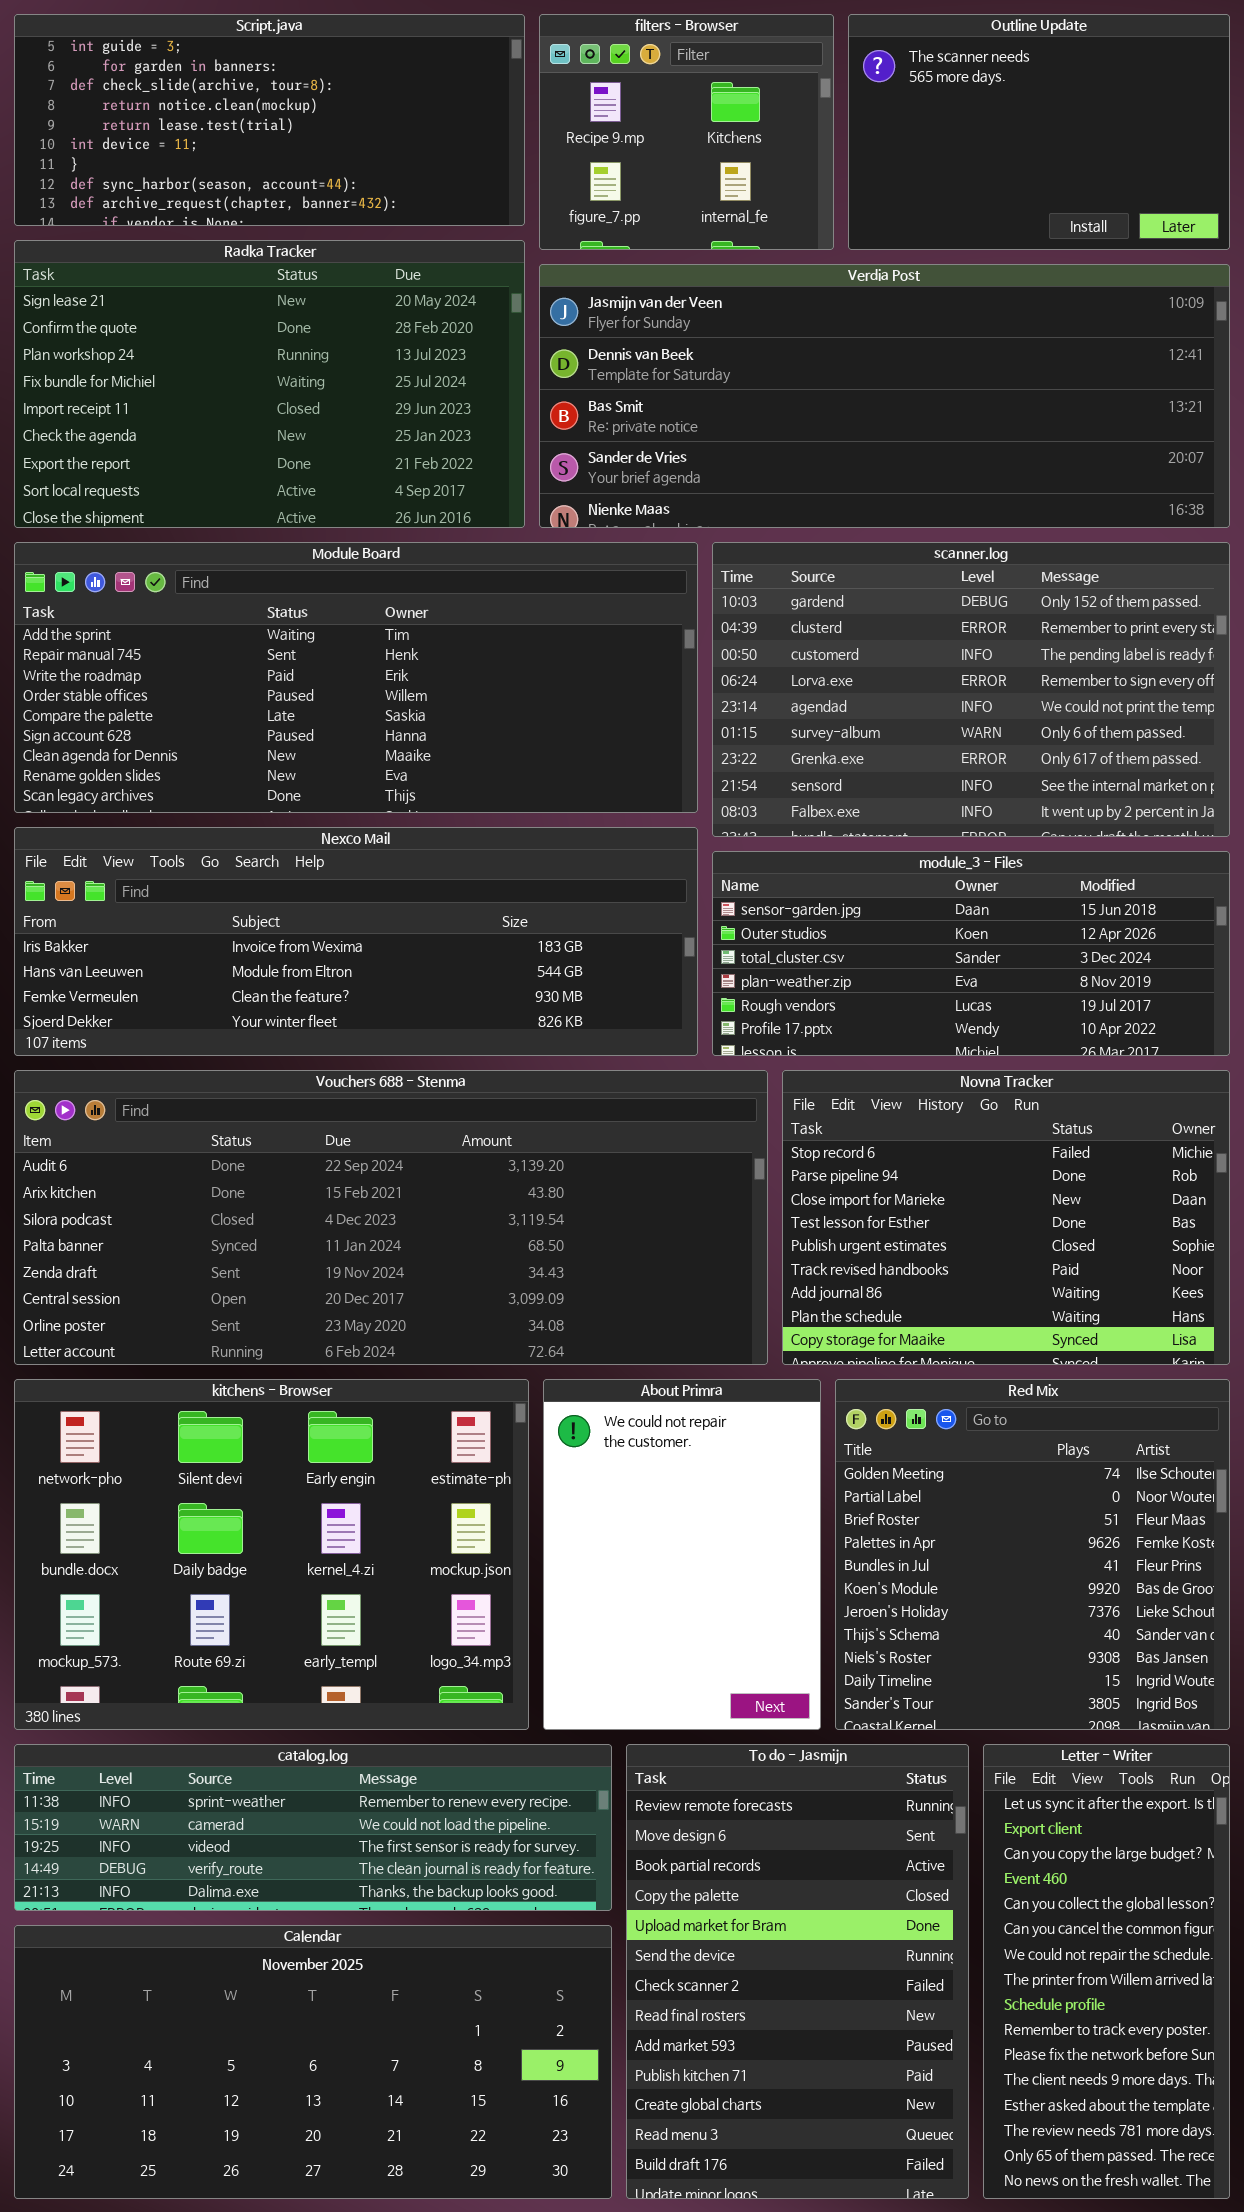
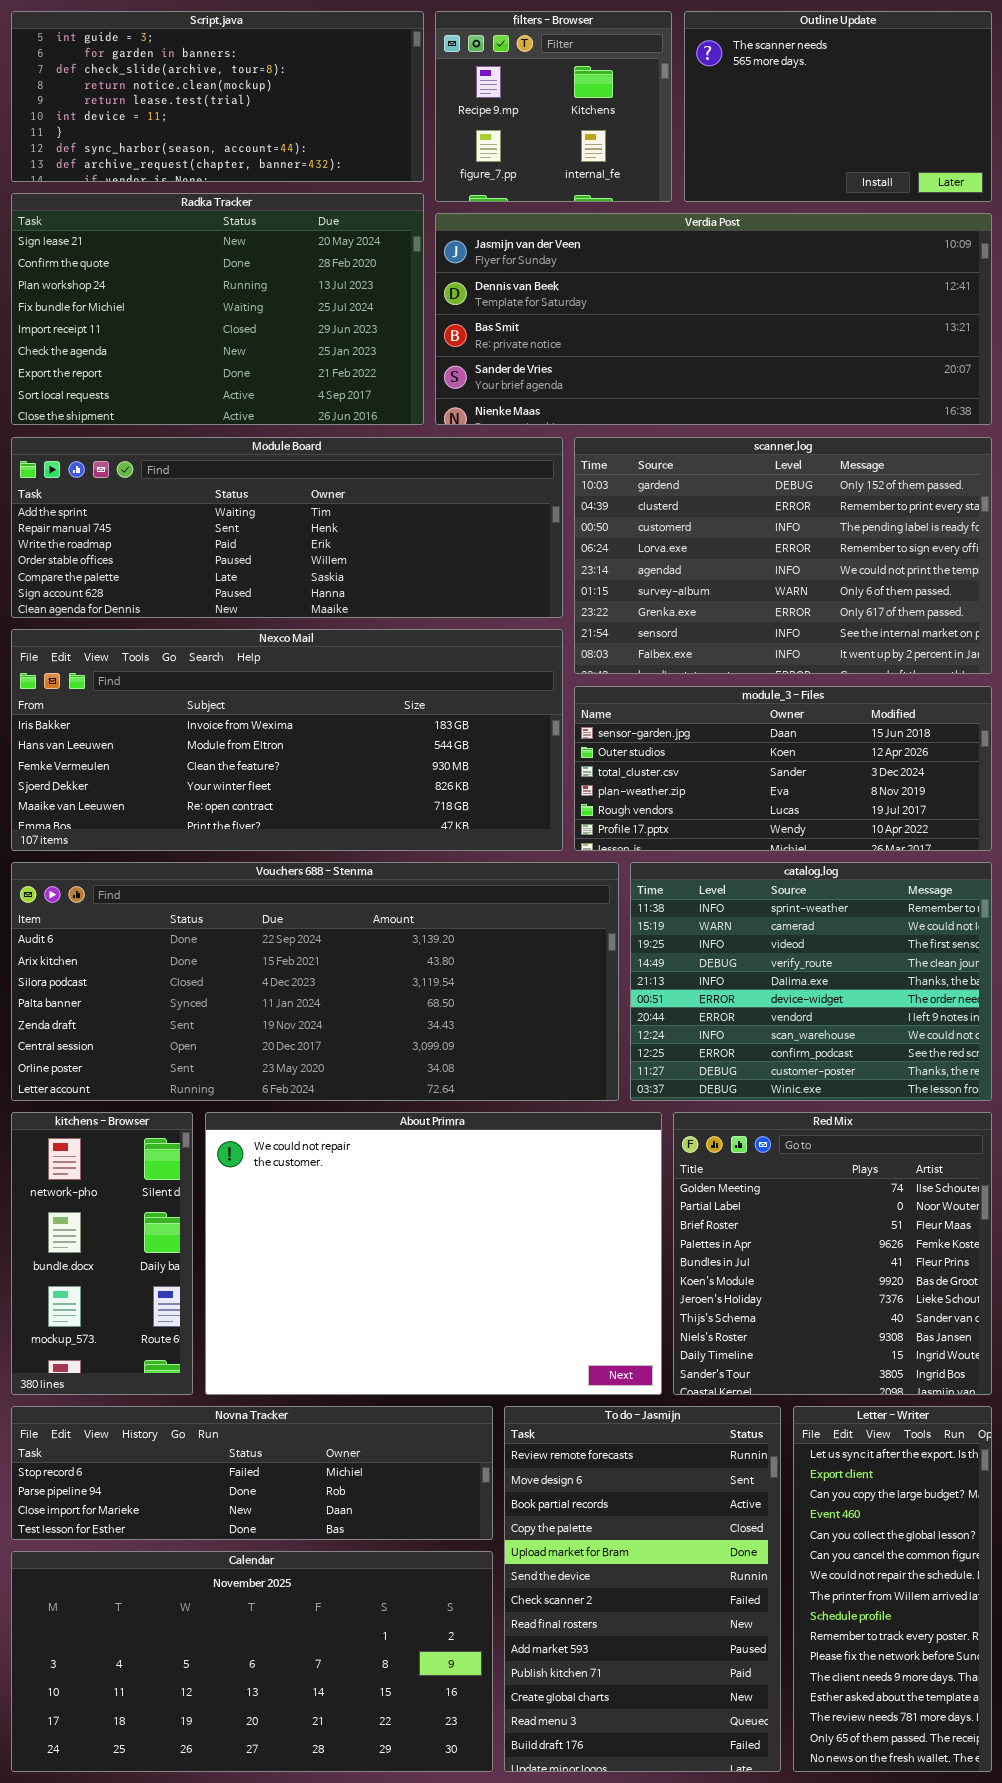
Module Board: [14,542,698,813] -> [11,437,563,618], resized
Nexco Mail: [14,827,698,1056] -> [11,629,563,851], resized
Novna Tracker: [782,1070,1230,1365] -> [11,1406,493,1540], moved, resized
kitchens - Browser: [14,1379,529,1730] -> [11,1112,193,1395], resized
About Primra: [543,1379,821,1730] -> [205,1112,662,1395], resized
catalog.log: [14,1744,612,1911] -> [630,862,992,1101], moved, resized

